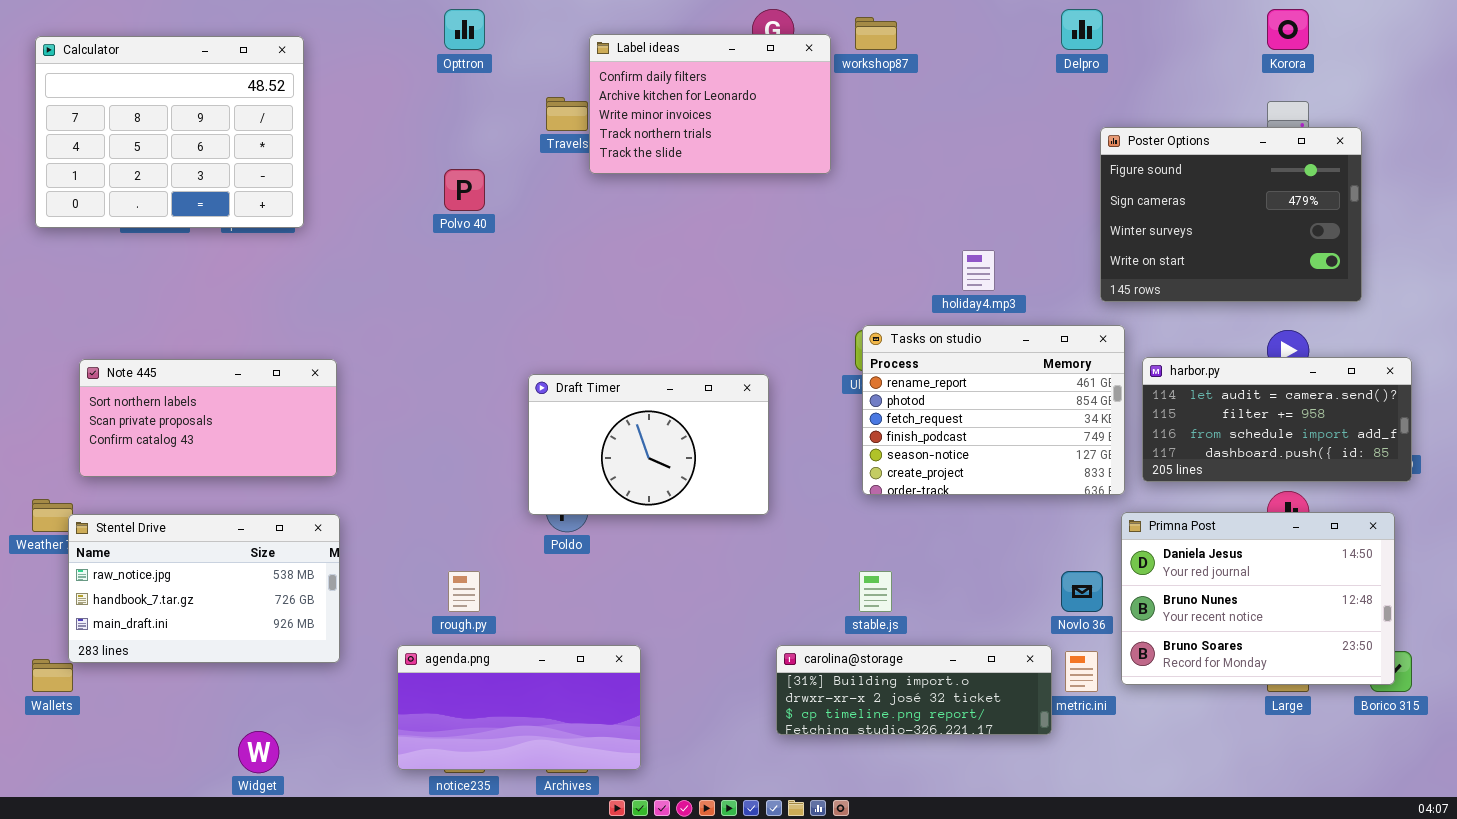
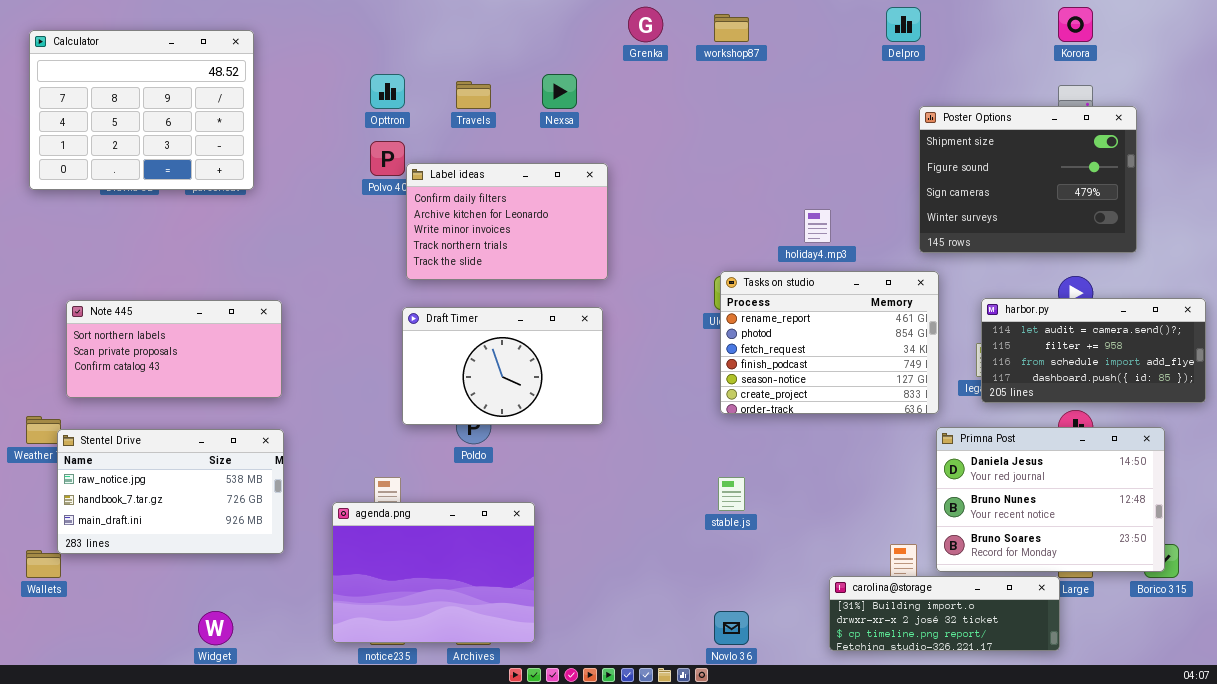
Opttron: [444,9,485,50] -> [370,74,405,109], moved
Label ideas: [589,34,831,174] -> [406,163,608,280], moved
Poster Options: [1100,127,1362,302] -> [919,106,1137,253], scrolled up 1 row
harbor.py: [1142,357,1412,482] -> [981,298,1206,403], moved
Draft Timer: [528,374,769,515] -> [402,307,603,425], moved
Novlo 36: [1061,571,1103,612] -> [714,611,749,645], moved
agenda.png: [397,645,641,770] -> [332,502,535,643], resized
carolina@storage: [776,645,1052,735] -> [829,576,1060,651], moved

